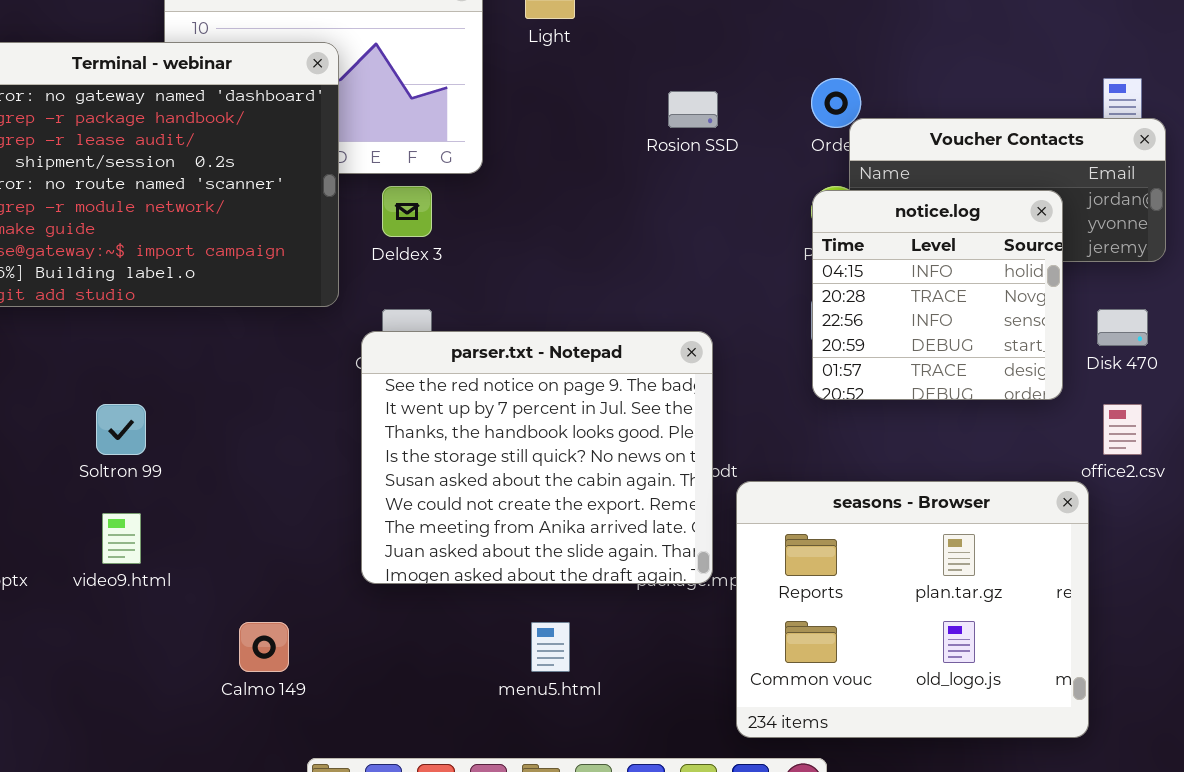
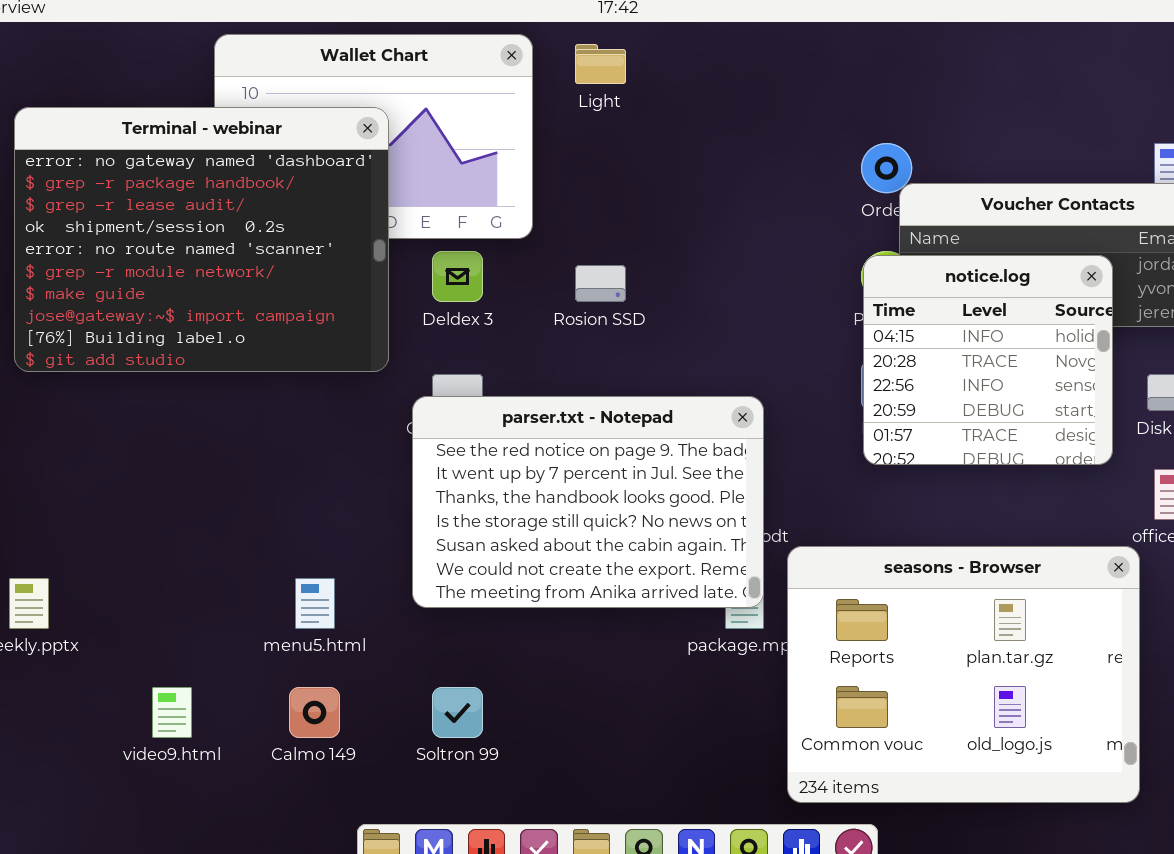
Rosion SSD: [668,91,718,128] -> [575,265,626,302], moved
parser.txt - Notepad: [361,331,713,584] -> [412,396,764,608], resized
Soltron 99: [96,404,146,455] -> [432,687,483,738], moved
video9.html: [102,513,141,564] -> [152,687,192,738], moved
menu5.html: [531,622,570,672] -> [295,578,335,629], moved

